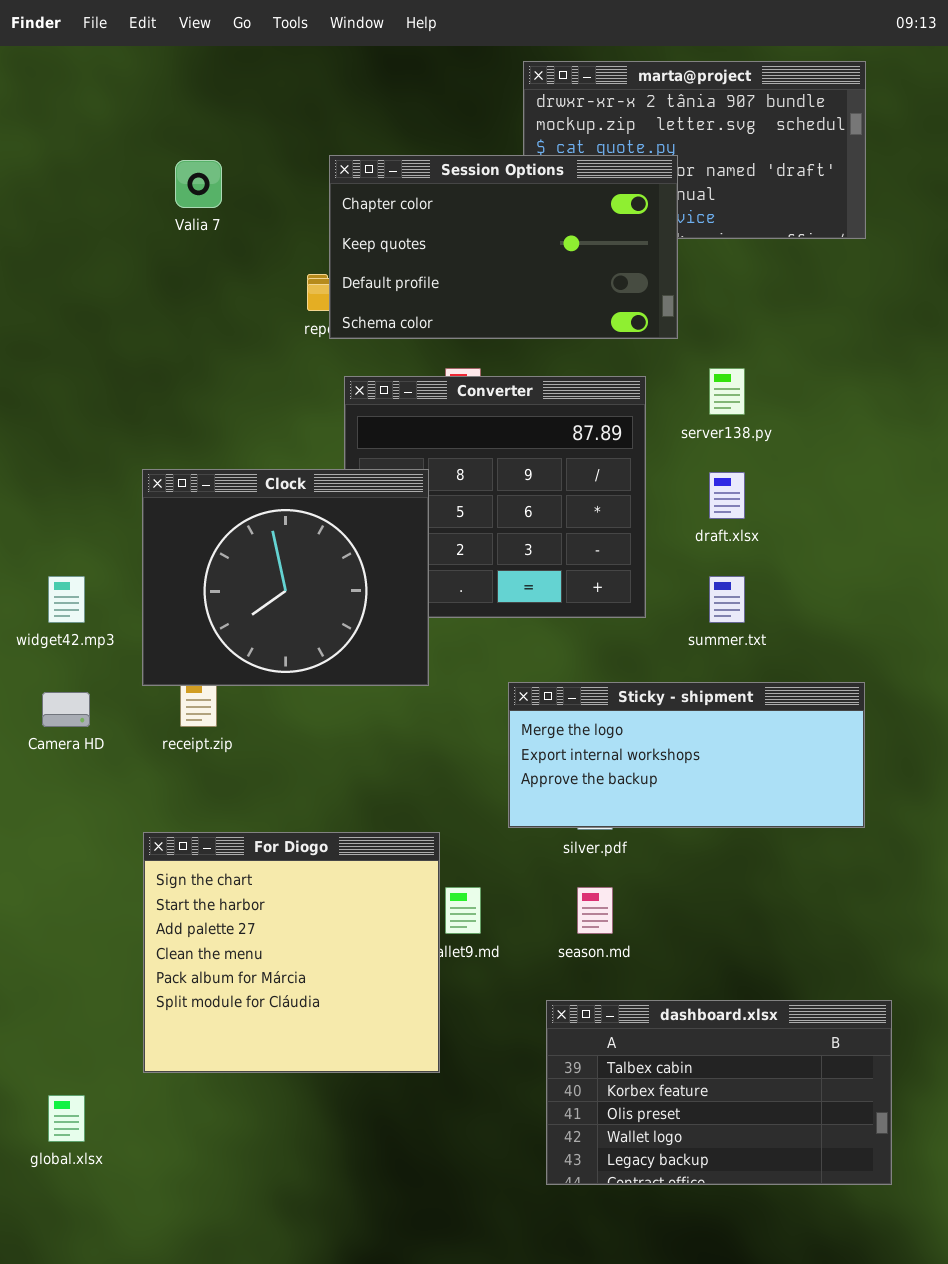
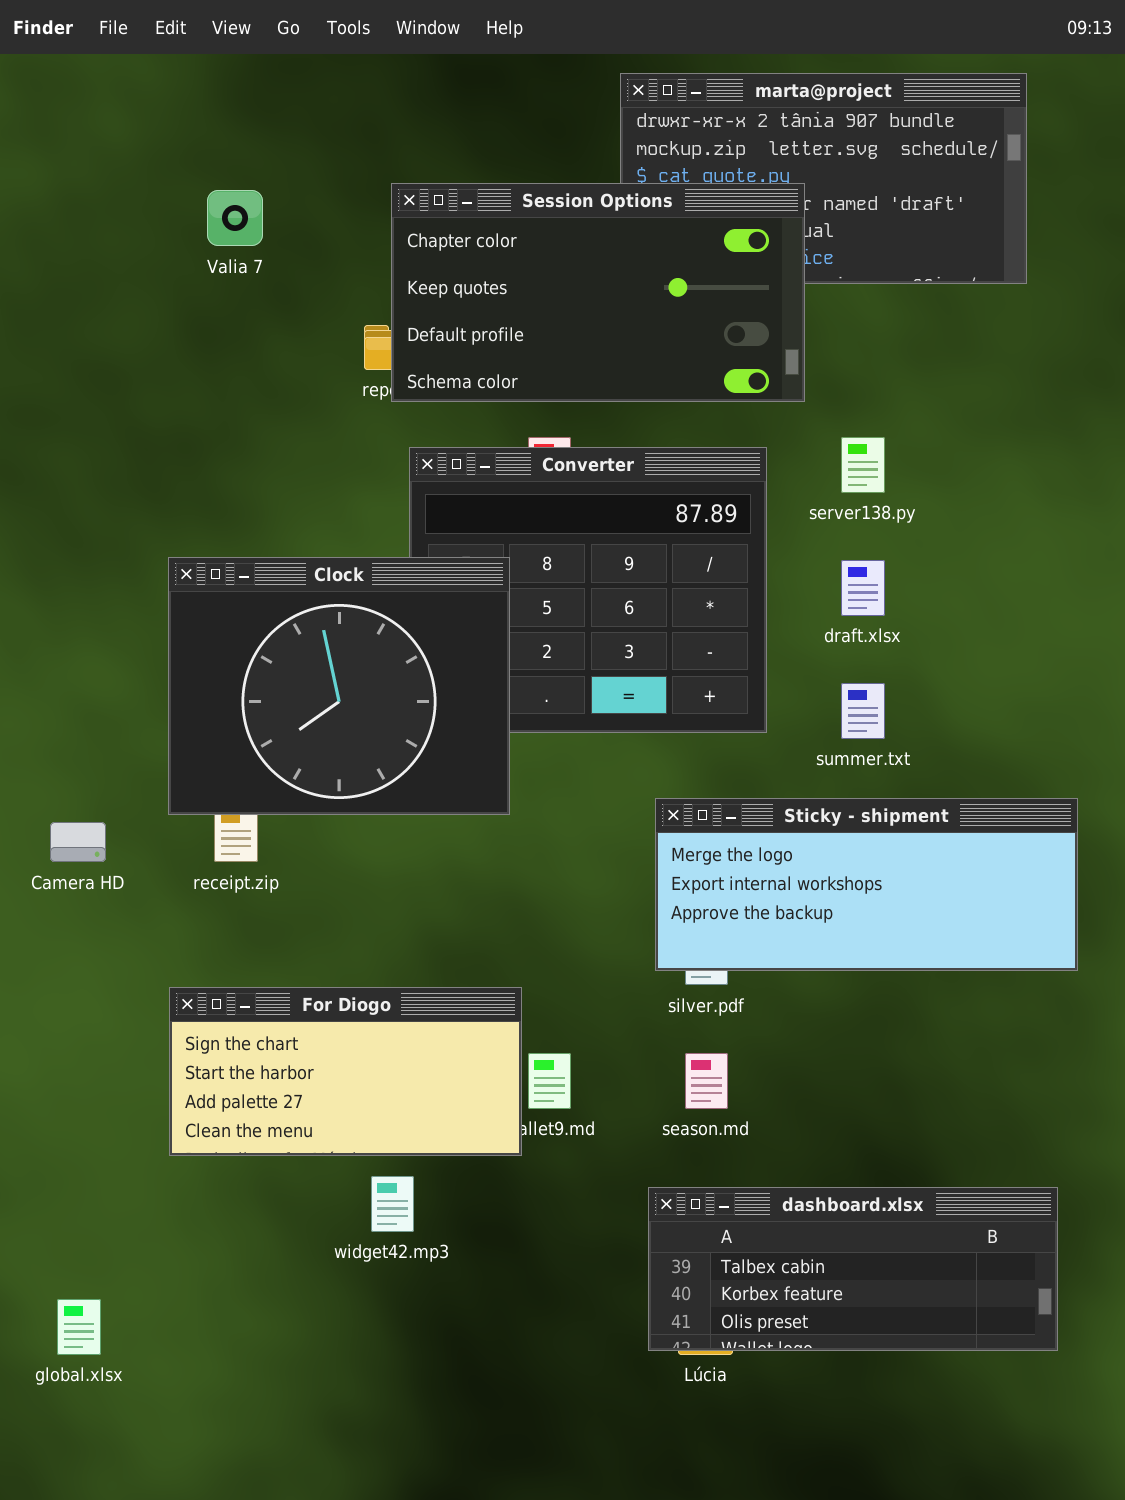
widget42.mp3: [48,576,85,623] -> [371,1176,414,1232], moved
Sticky - shipment: [508,682,865,828] -> [655,798,1078,971], moved
For Diogo: [143,832,440,1073] -> [169,987,522,1156], resized
dashboard.xlsx: [546,1000,892,1185] -> [648,1187,1058,1351], resized

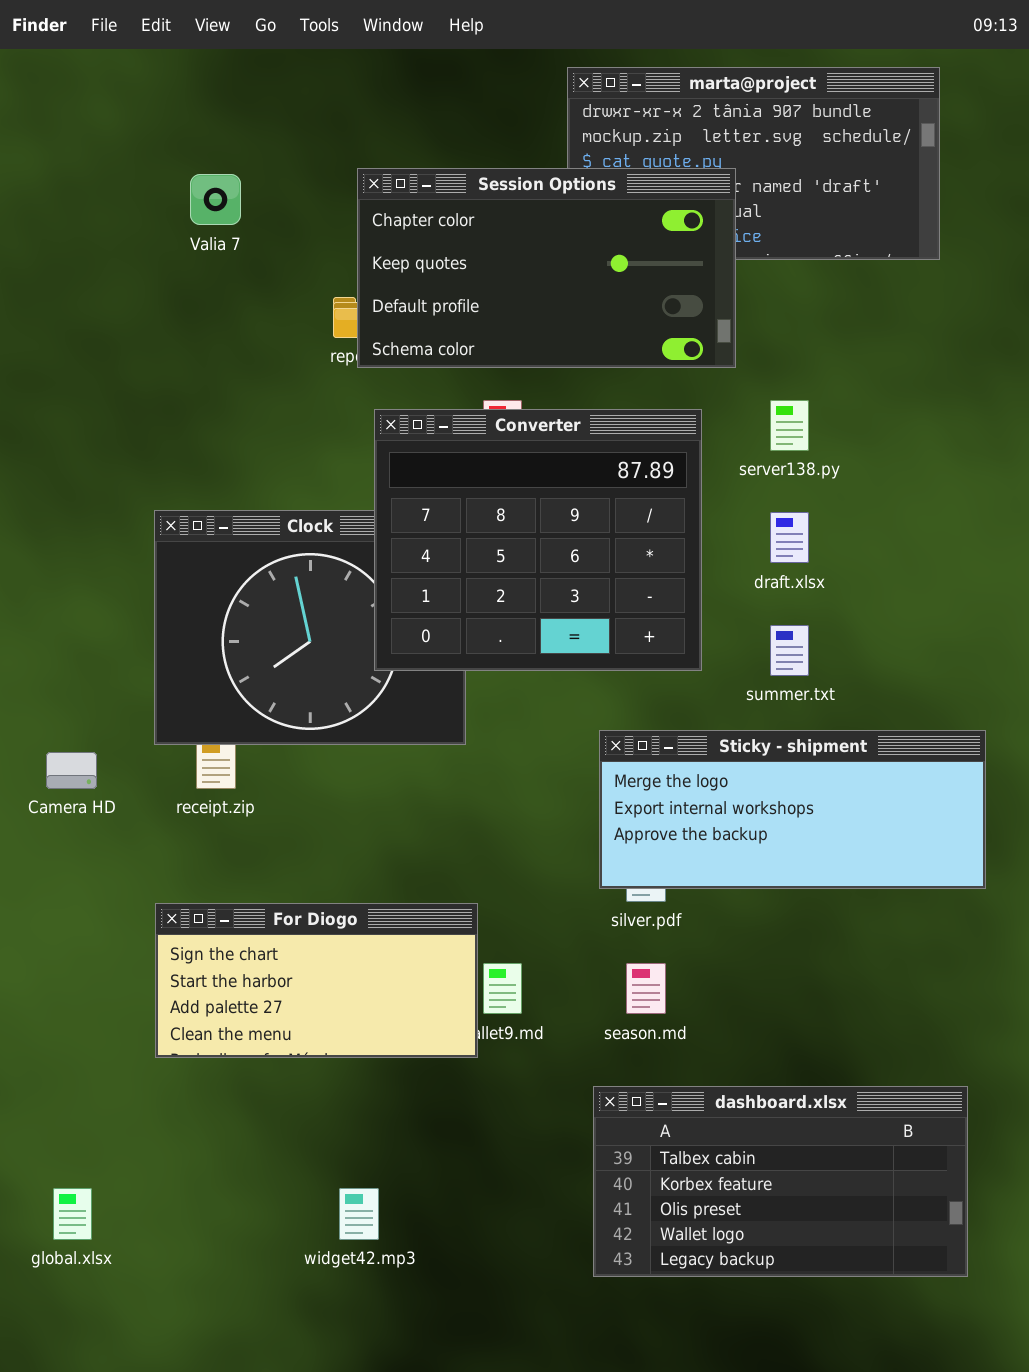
Converter: [409,447,767,733] -> [374,409,702,671], raised
widget42.mp3: [371,1176,414,1232] -> [339,1188,379,1240], moved
dashboard.xlsx: [648,1187,1058,1351] -> [593,1086,968,1277], resized

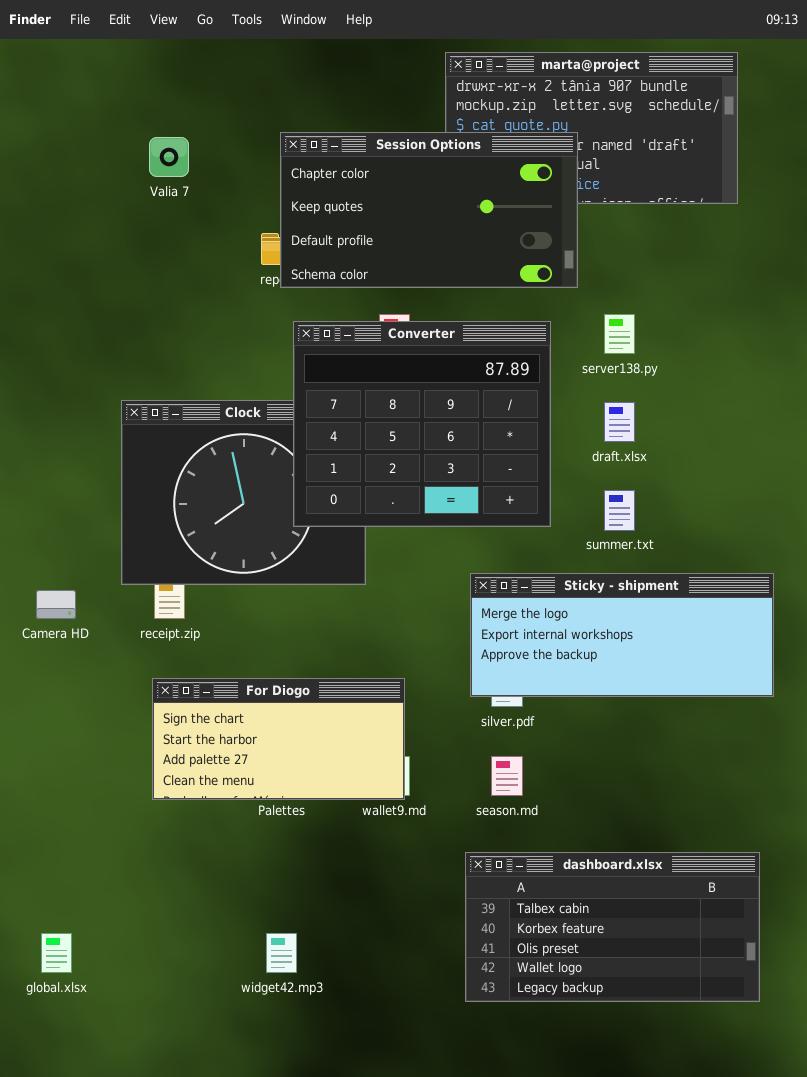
For Diogo: [155,903,478,1058] -> [152,678,405,800], moved

